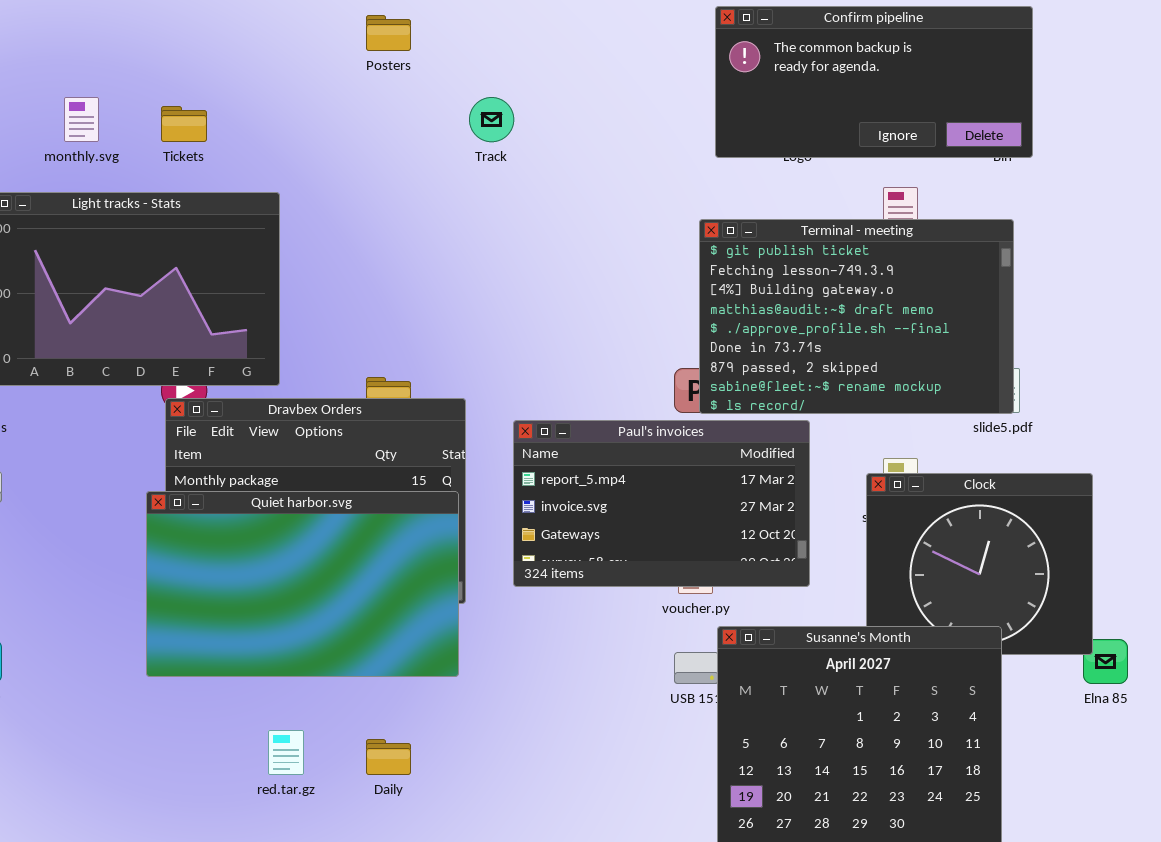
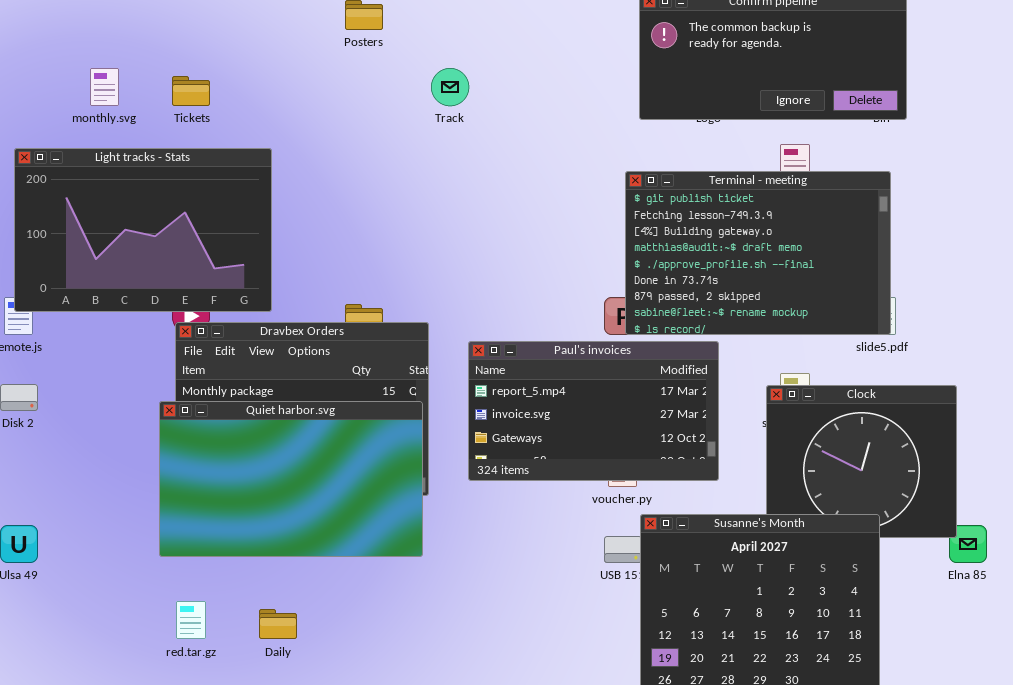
red.tar.gz: [268,730,304,775] -> [176,601,206,639], moved
Daily: [366,739,411,775] -> [259,609,297,639], moved

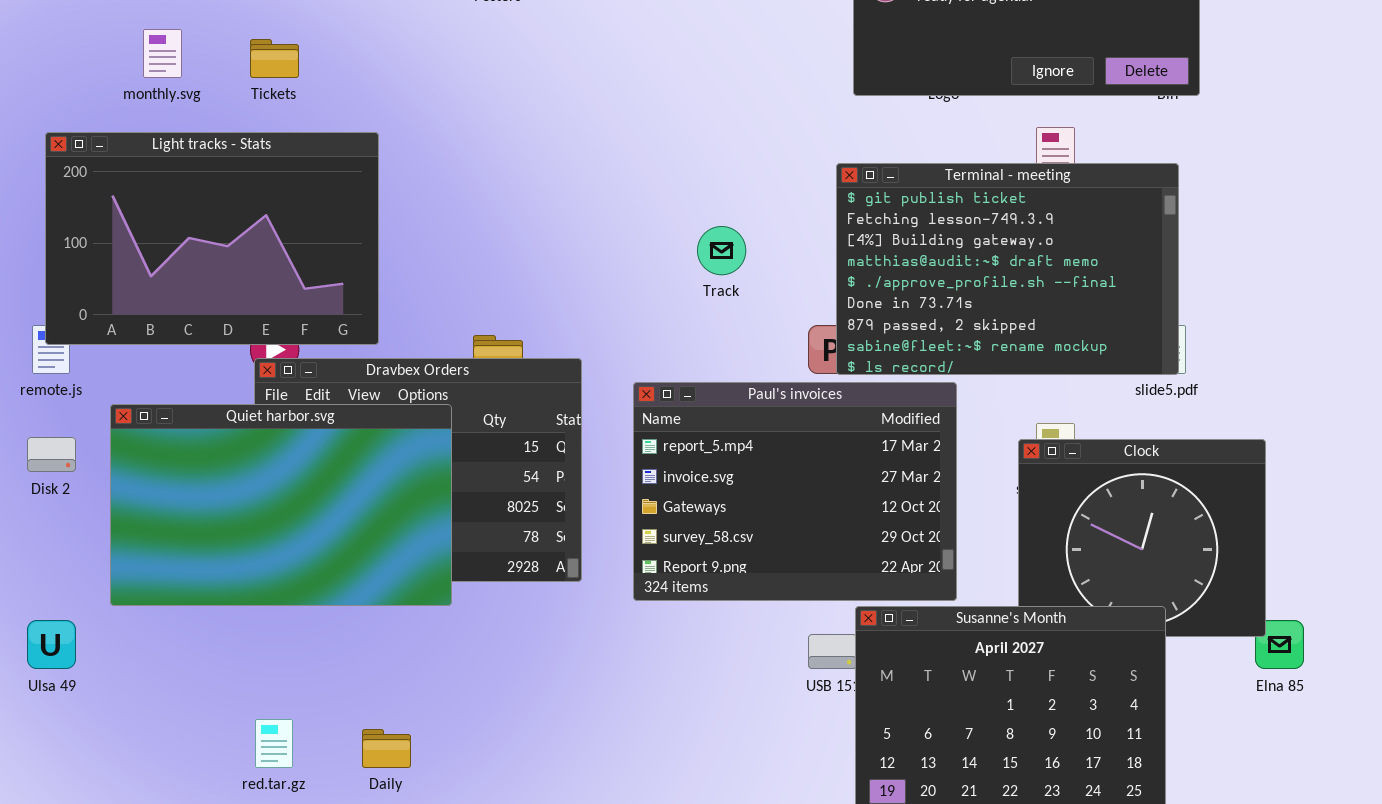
Track: [431,68,469,106] -> [697,226,746,275], moved
Paul's invoices: [468,341,719,481] -> [633,382,957,601], resized
Quiet harbor.svg: [159,401,423,557] -> [110,404,452,606], moved

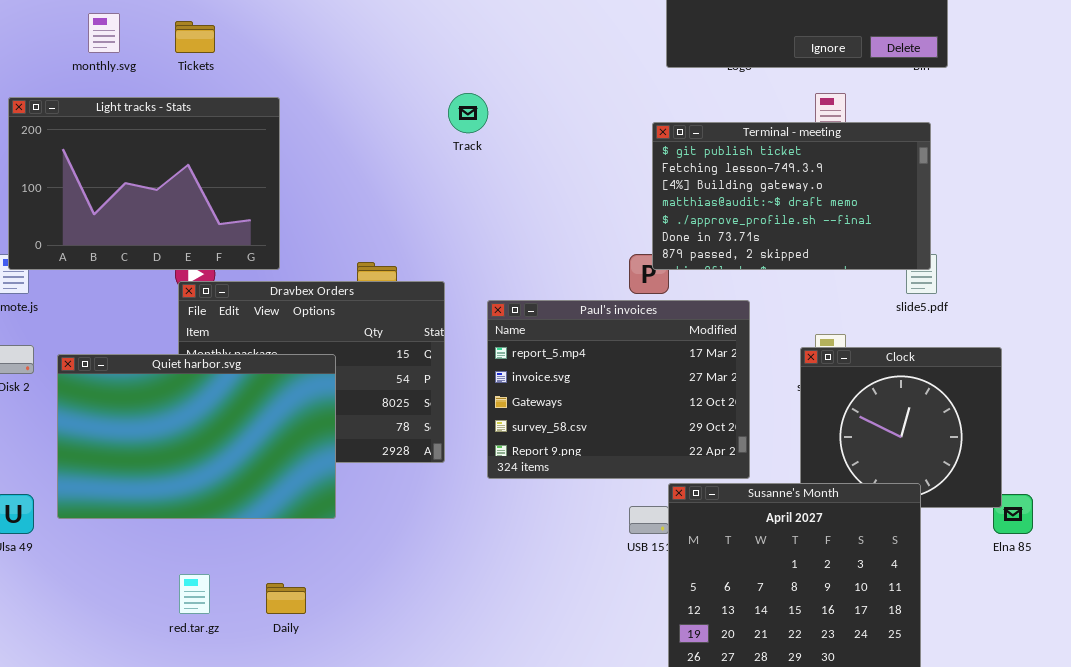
Terminal - meeting: [836,163,1179,375] -> [652,122,931,270], resized
Track: [697,226,746,275] -> [448,93,488,133], moved
Quiet harbor.svg: [110,404,452,606] -> [57,354,336,519], moved

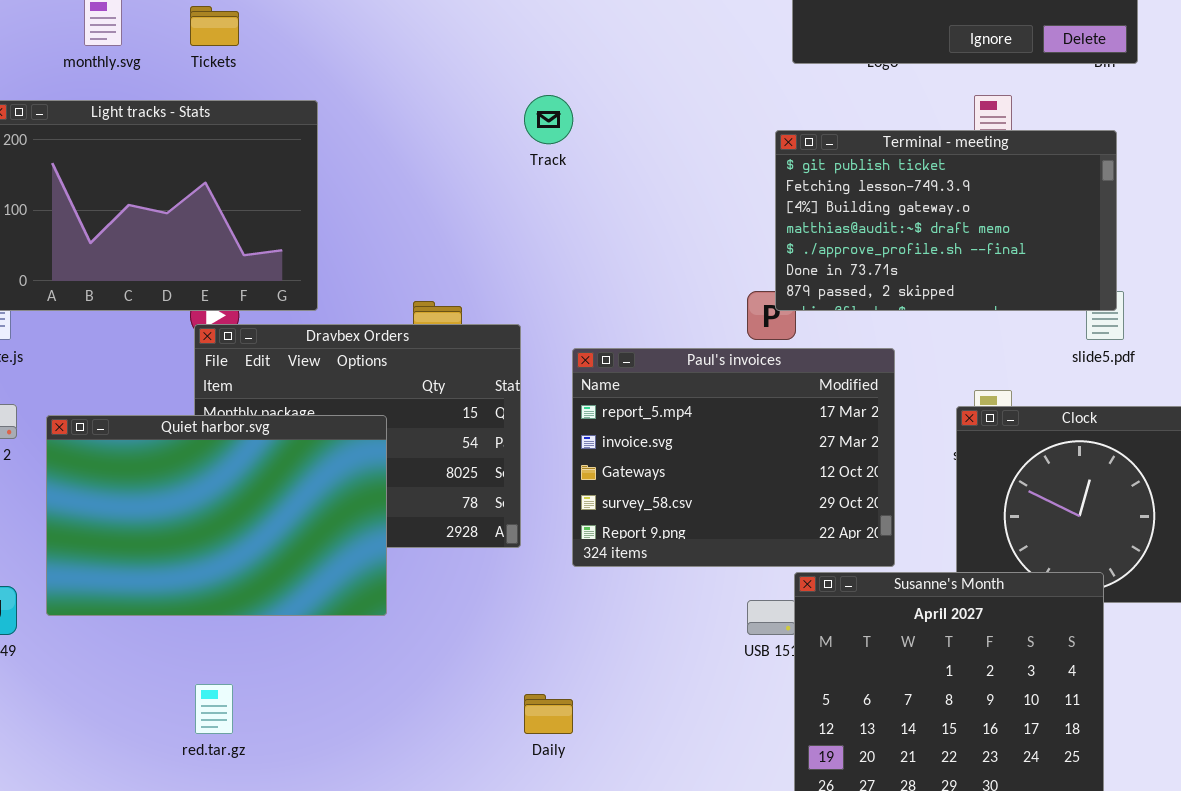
Daily: [266,583,306,614] -> [524,694,573,734], moved

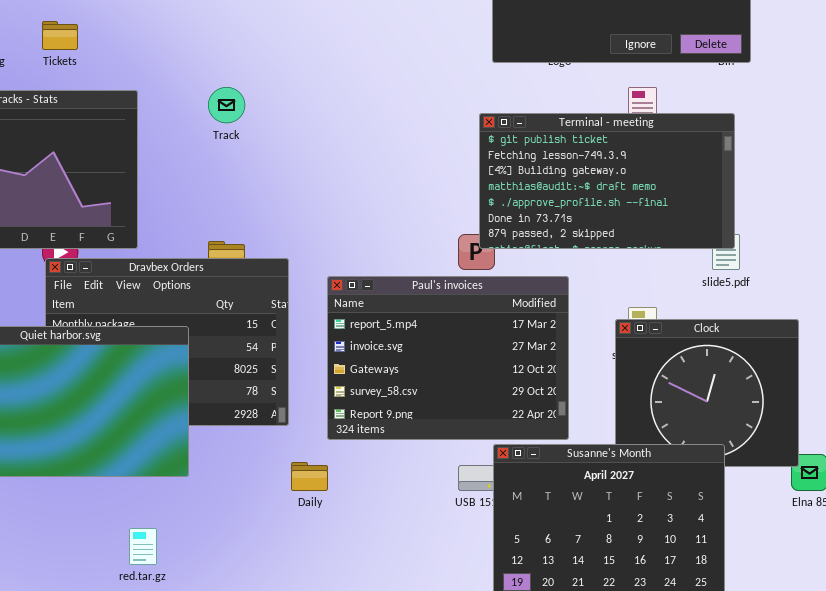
Track: [524,95,573,144] -> [208,87,245,123], moved
red.tar.gz: [195,684,233,734] -> [129,528,157,565], moved
Daily: [524,694,573,734] -> [291,462,328,491], moved

